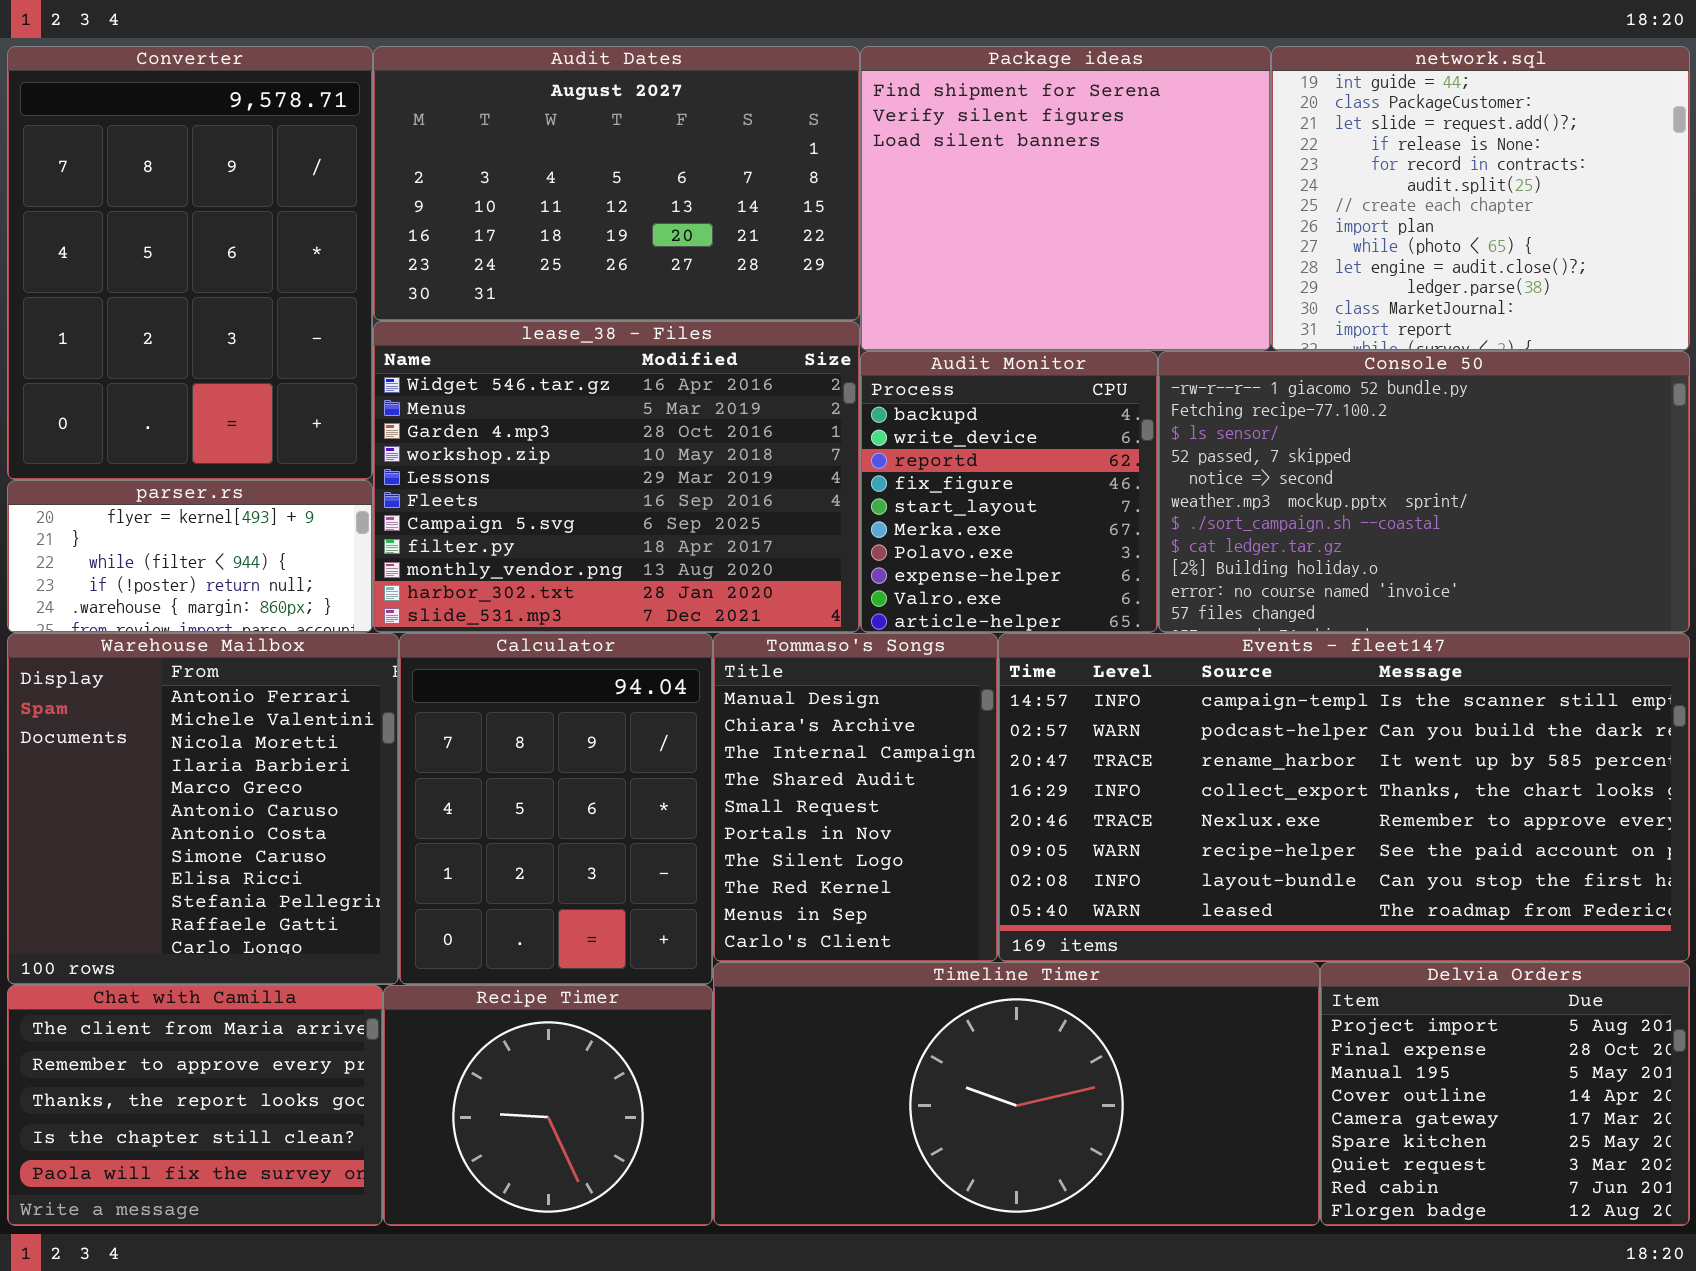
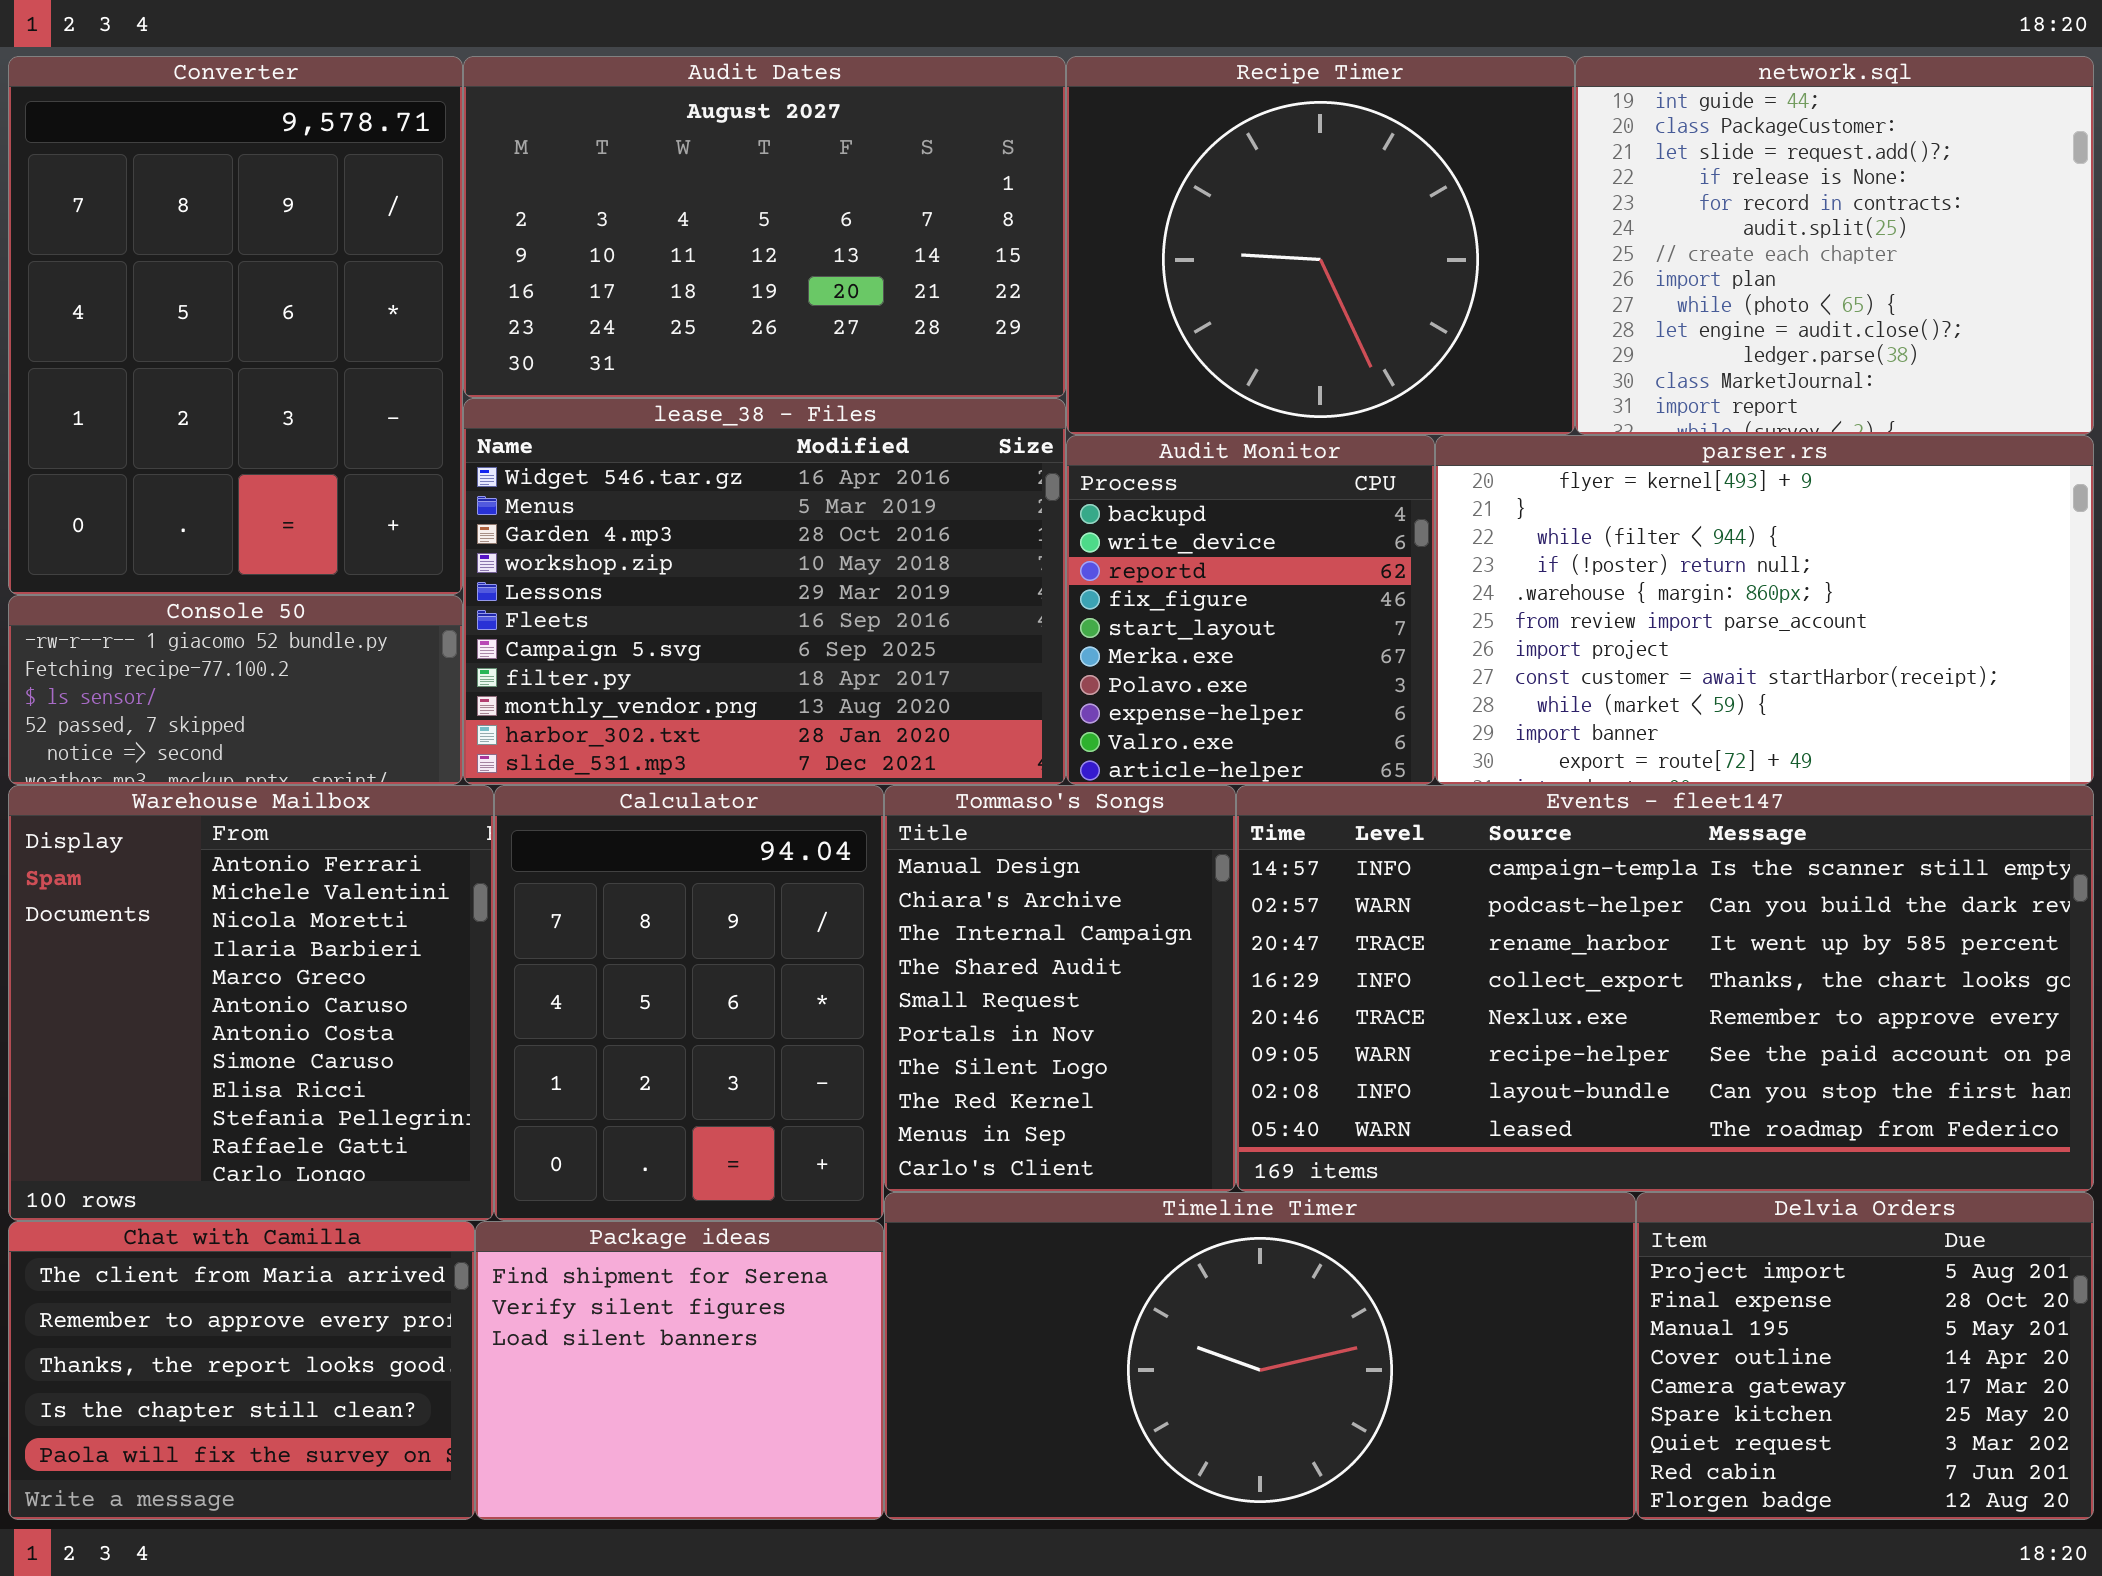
Package ideas: [860,46,1271,351] -> [475,1221,884,1520], moved, resized
Console 50: [1158,351,1690,633] -> [8,595,463,785], moved, resized
parser.rs: [7,480,373,633] -> [1435,435,2094,785], moved, resized
Recipe Timer: [383,985,713,1226] -> [1066,56,1575,435], moved, resized

